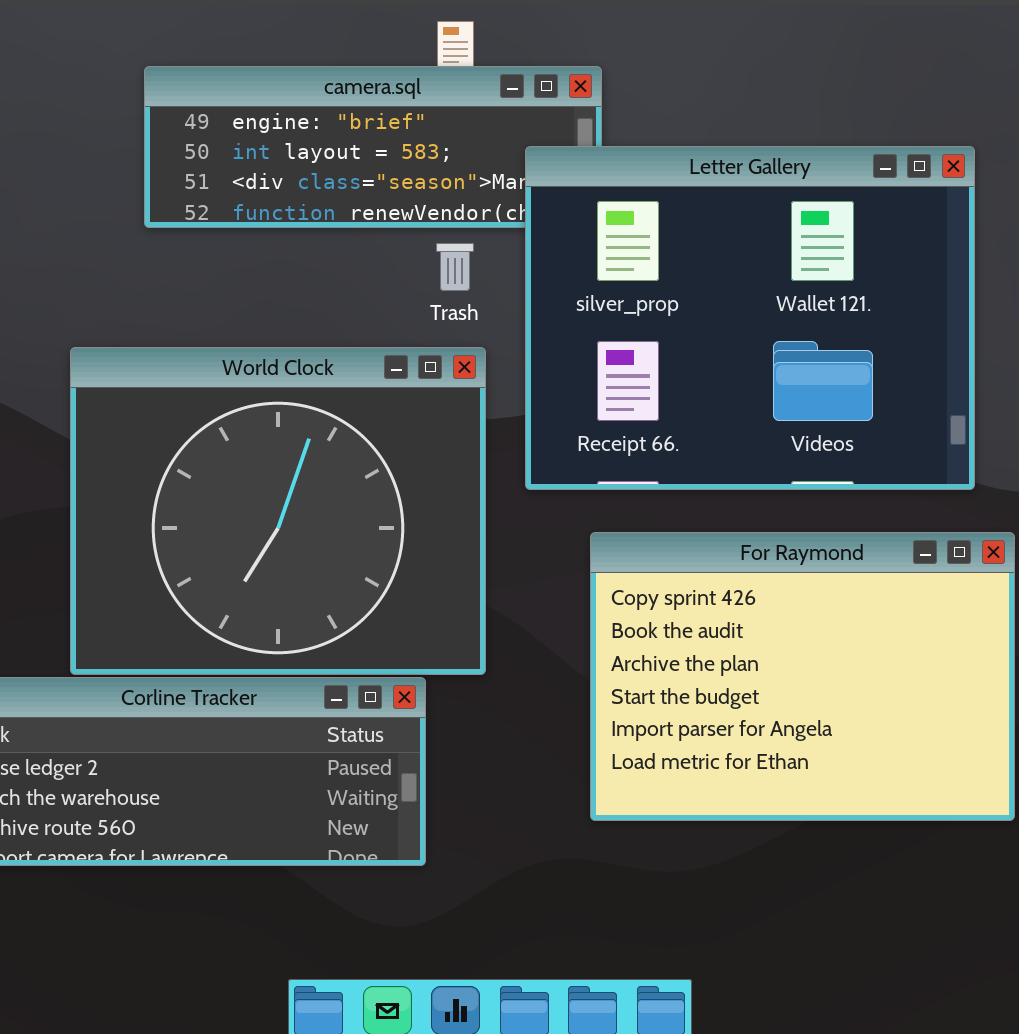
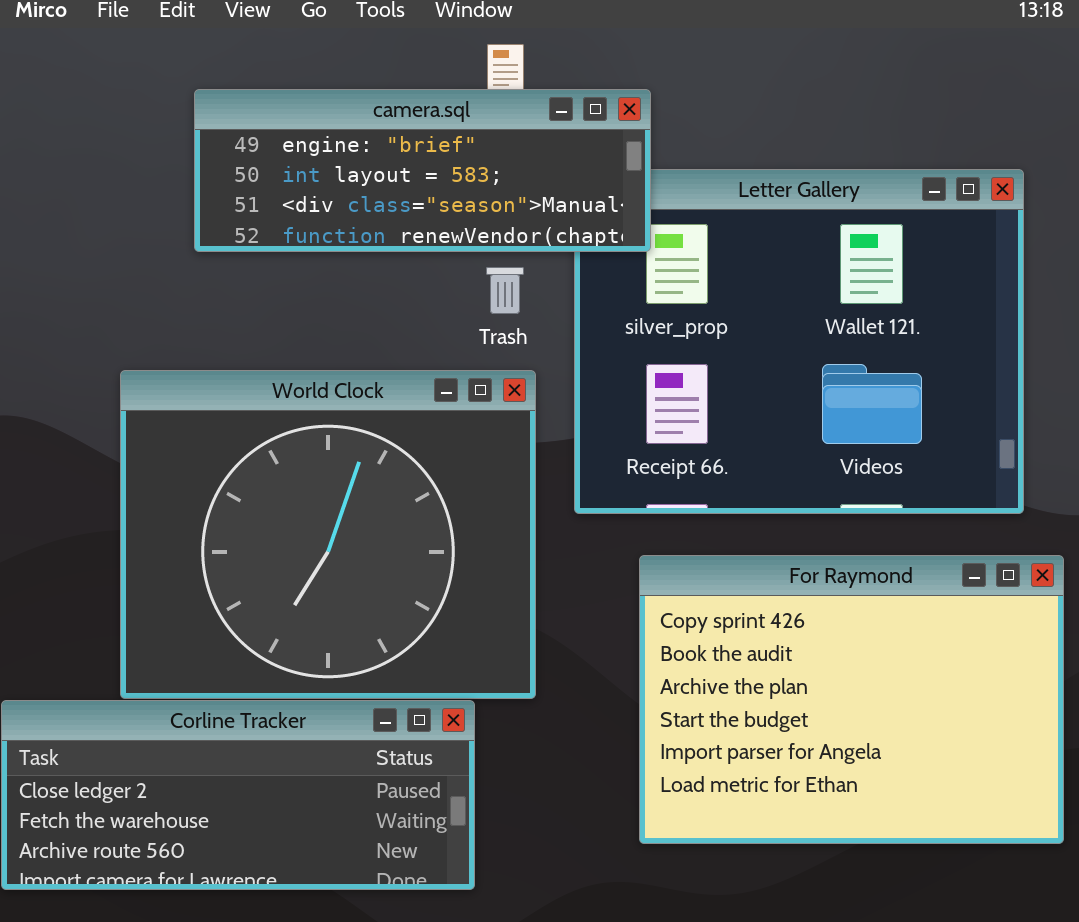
camera.sql: [144,66,602,228] -> [194,89,651,252], raised

